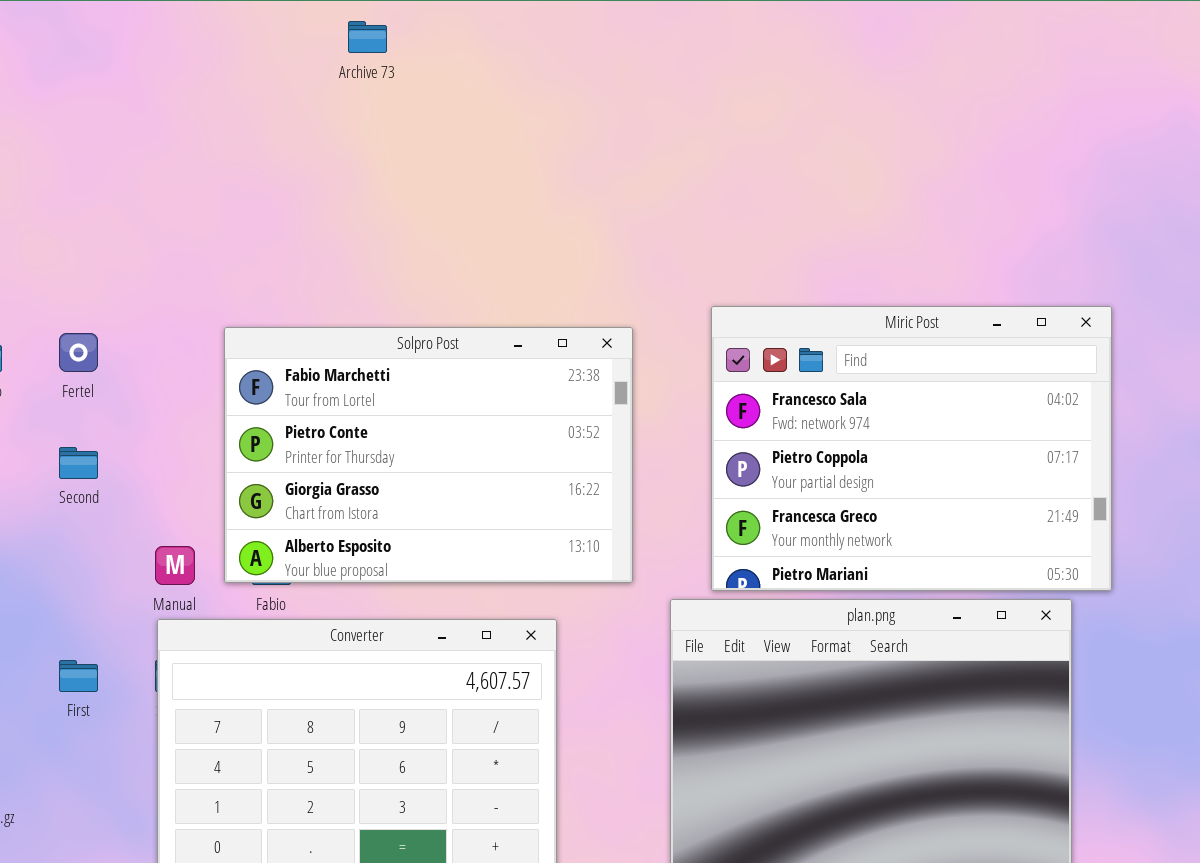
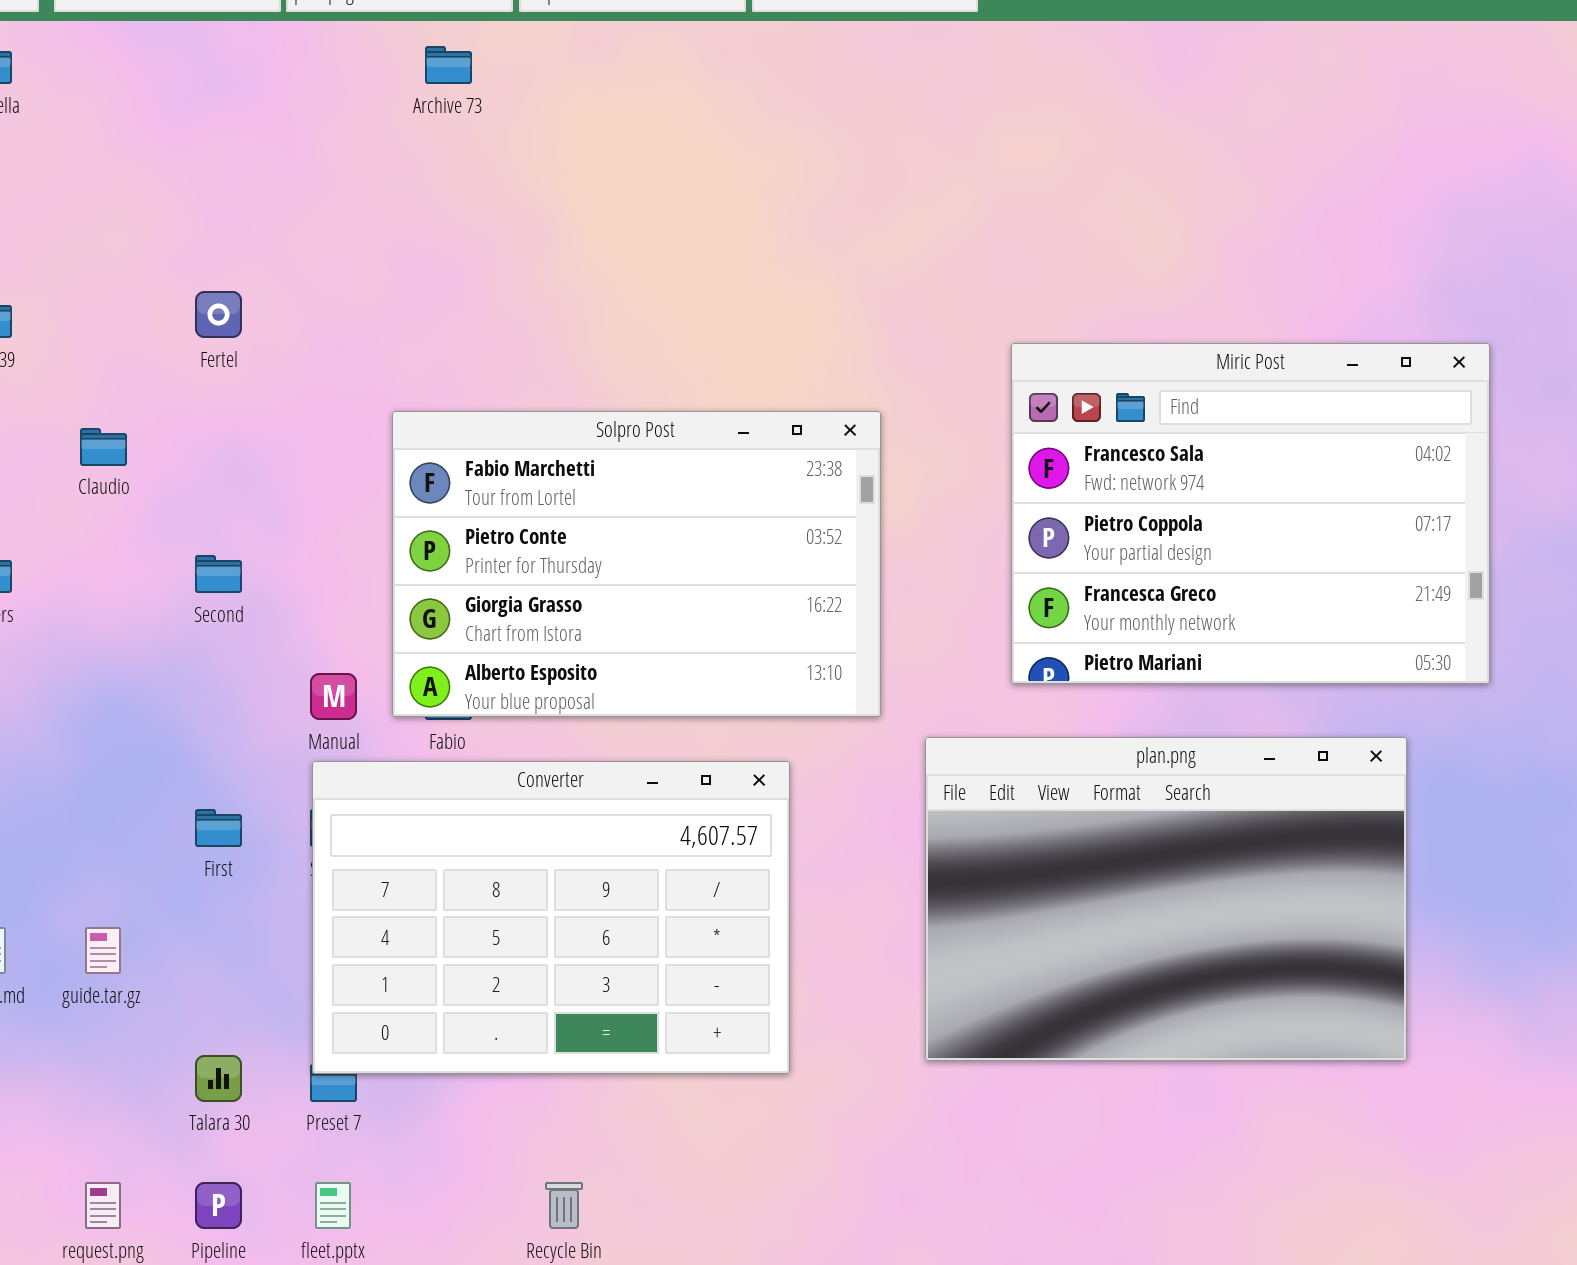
Archive 73: [348,21,387,53] -> [425,46,472,84], moved
Miric Post: [711,306,1112,591] -> [1011,343,1490,684], moved
Fertel: [59,333,98,372] -> [195,291,242,338], moved

